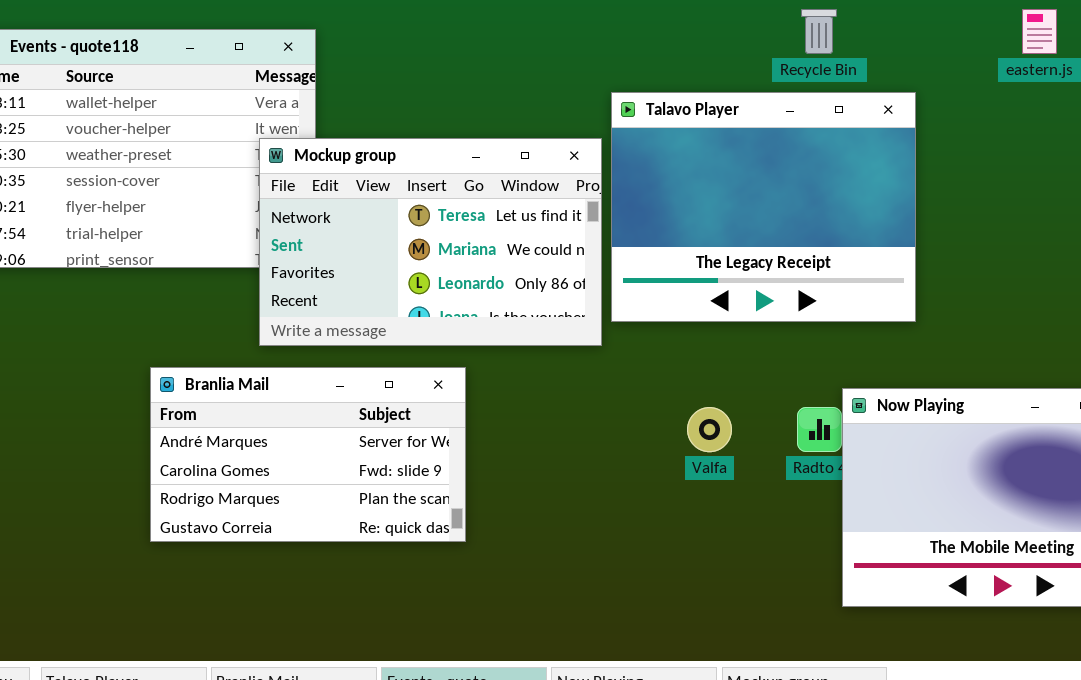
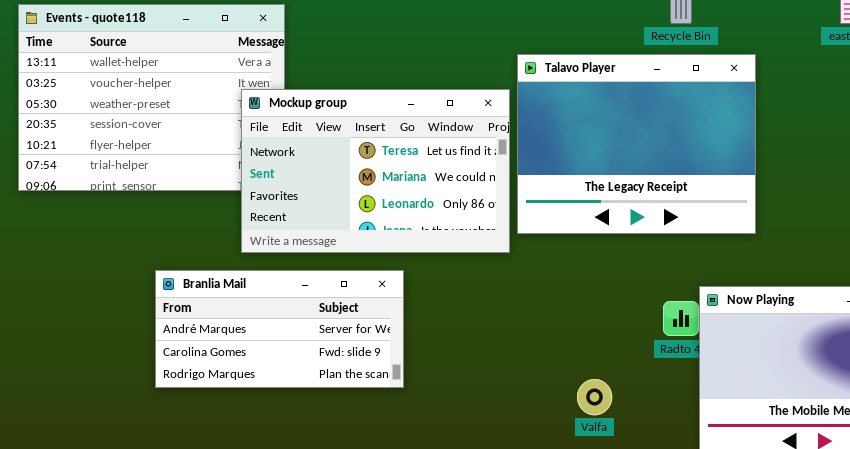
Branlia Mail: [150,367,466,542] -> [155,270,404,388], resized
Valfa: [687,407,732,452] -> [577,379,612,415], moved

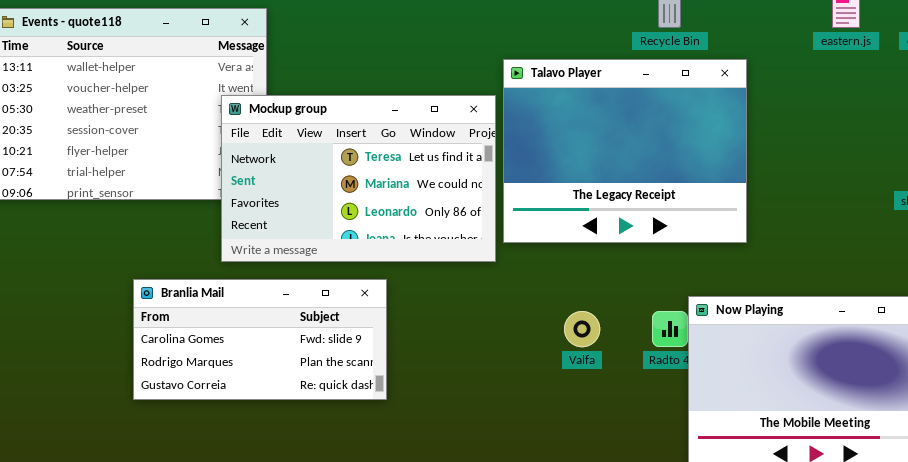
Branlia Mail: [155,270,404,388] -> [133,279,387,400], scrolled down 1 row
Valfa: [577,379,612,415] -> [564,311,600,347], moved

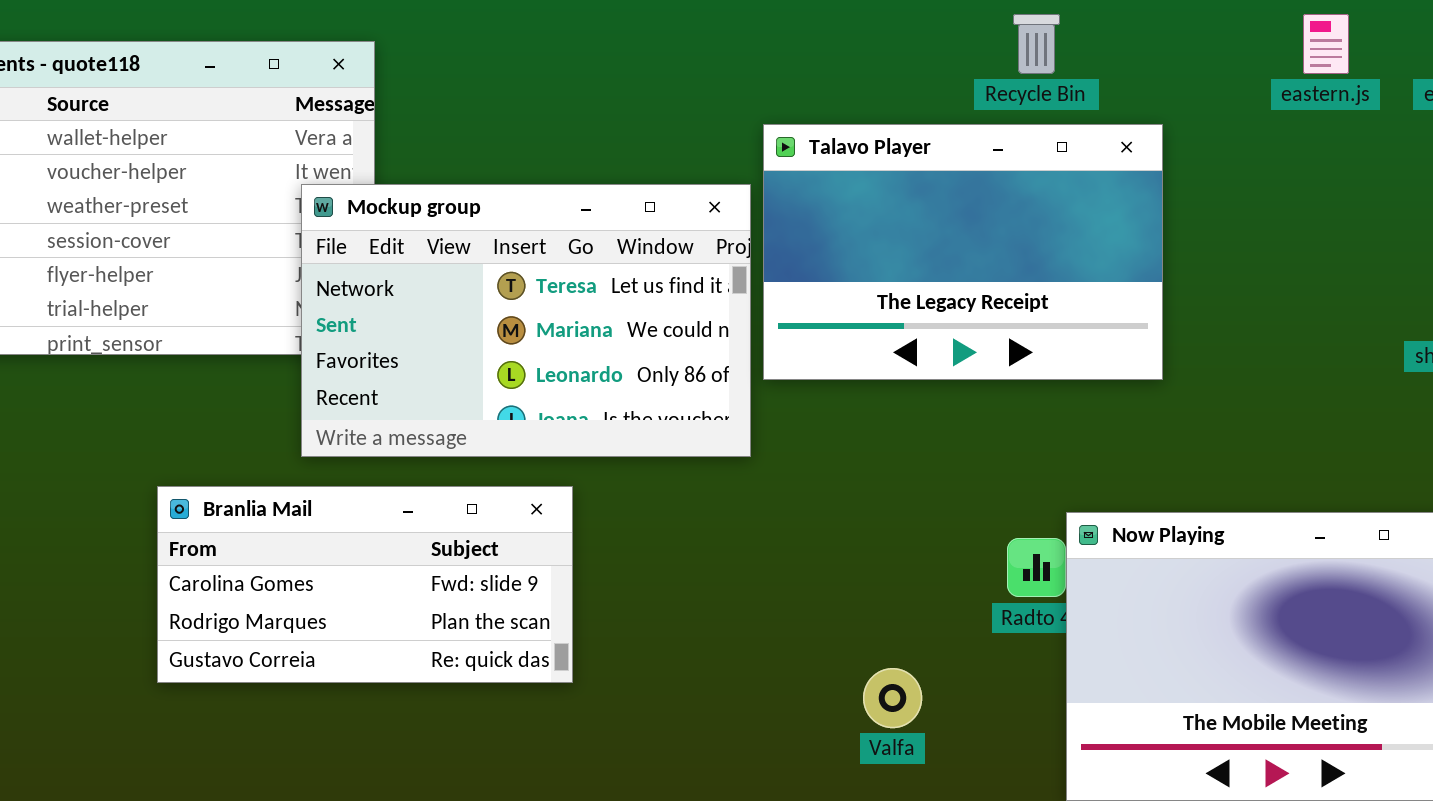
Talavo Player: [503,59,747,243] -> [763,124,1163,380], resized
Valfa: [564,311,600,347] -> [863,668,922,728], moved

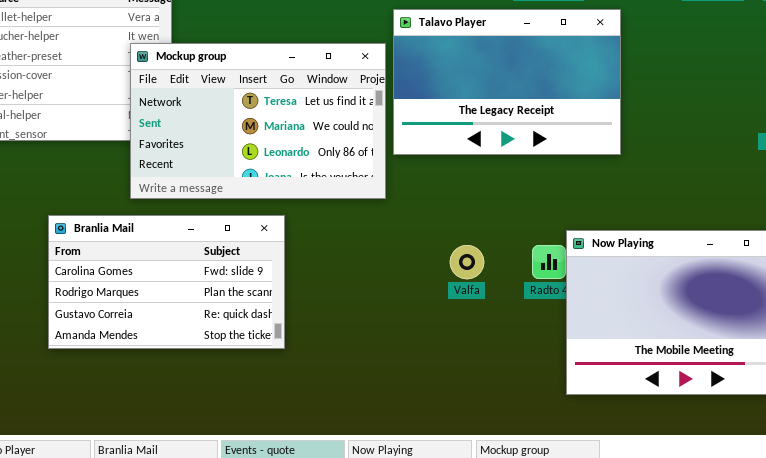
Branlia Mail: [157,486,573,683] -> [48,215,285,349], resized
Valfa: [863,668,922,728] -> [450,245,484,279], moved

